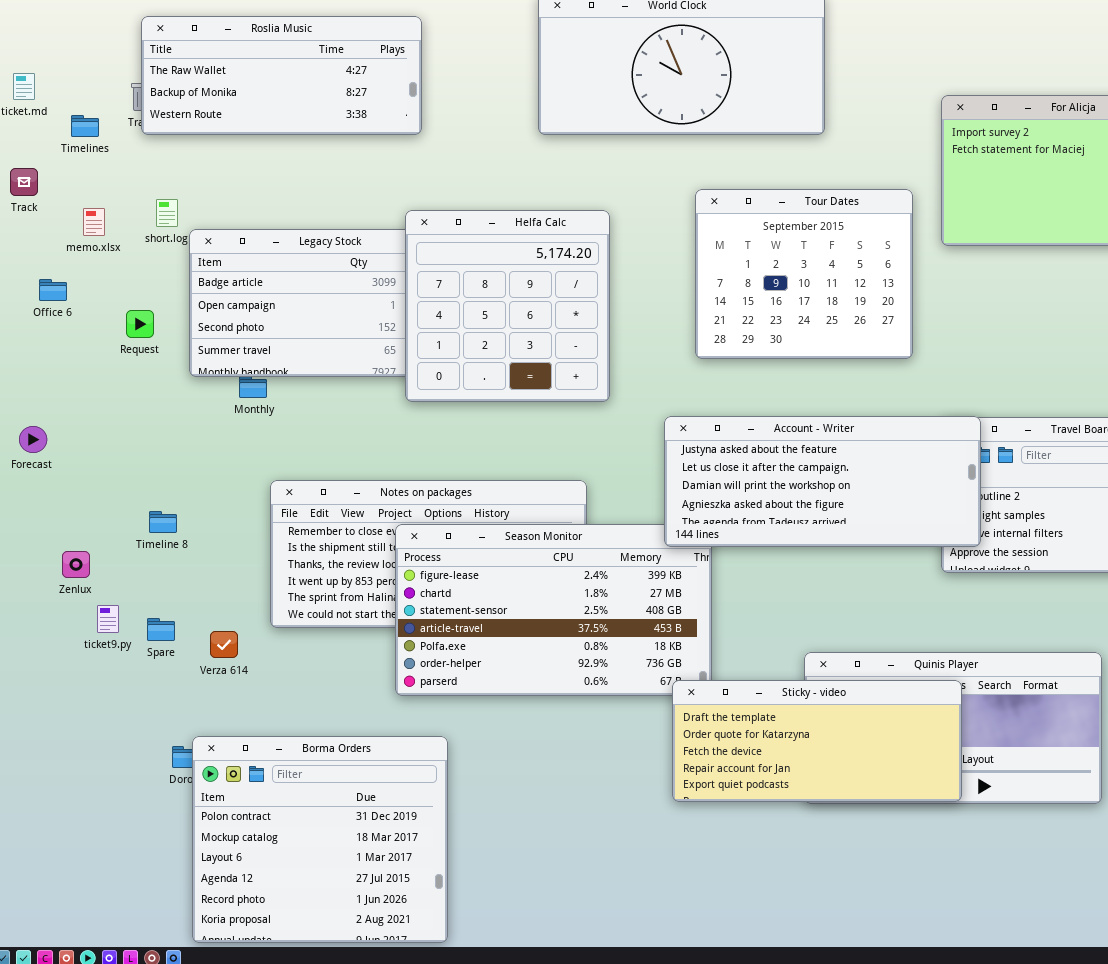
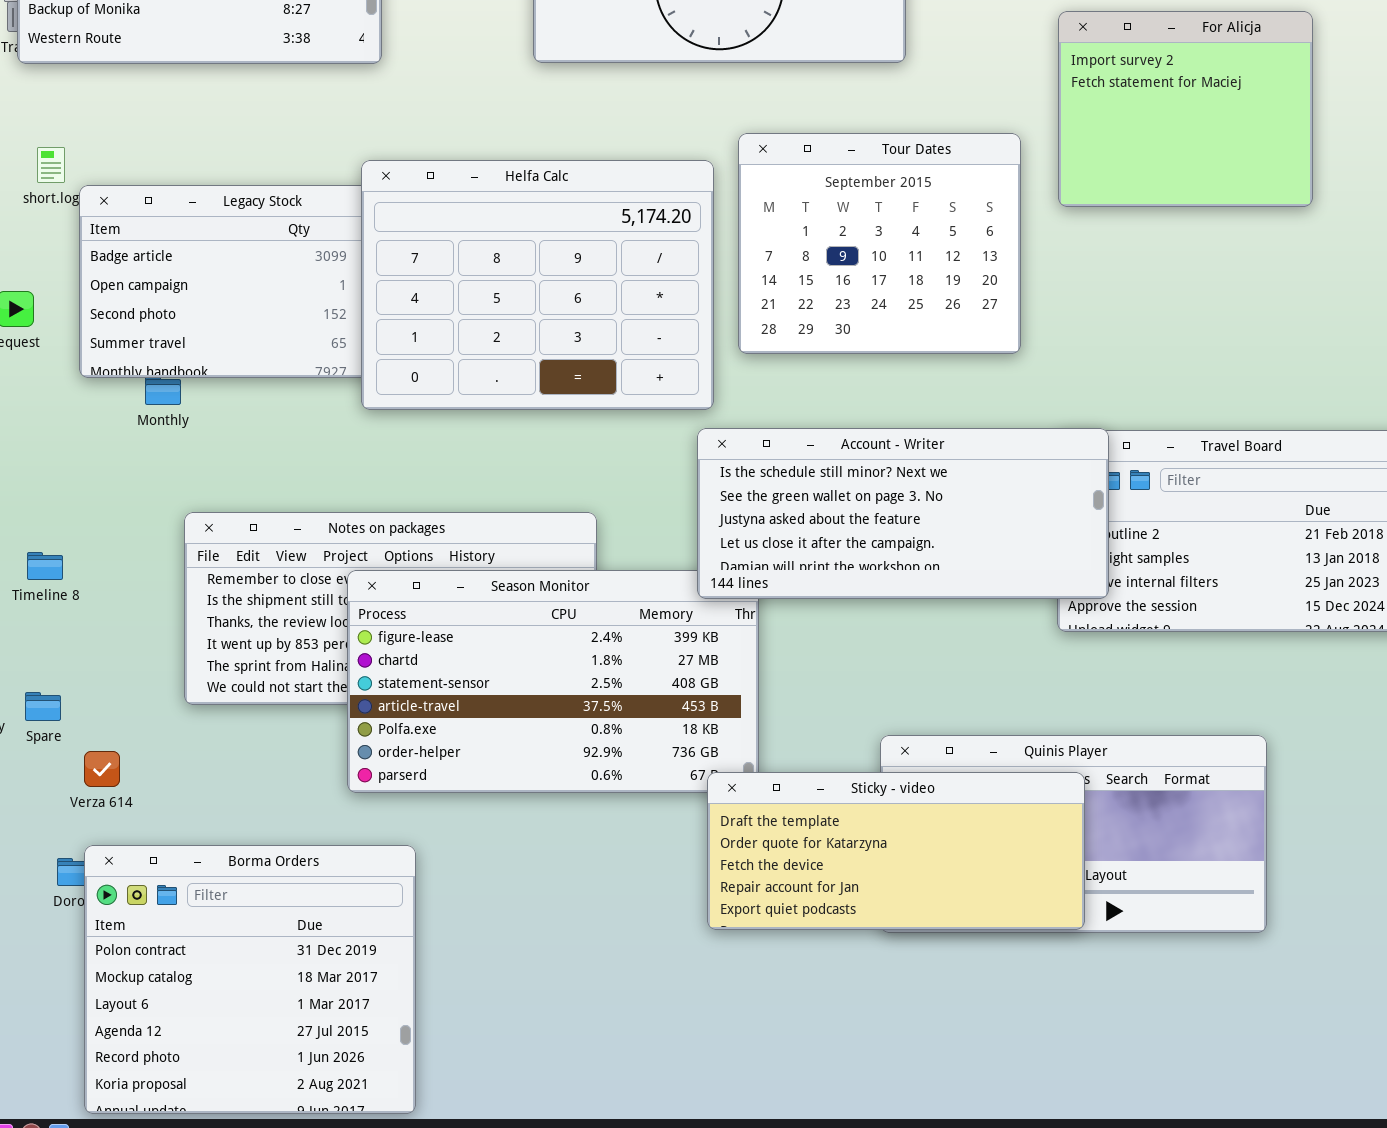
Helfa Calc: [405,210,610,402] -> [361,160,714,410], resized
Account - Writer: [664,416,981,547] -> [697,428,1109,599], scrolled up 2 rows
Verza 614: [210,631,238,658] -> [84,751,120,787], moved

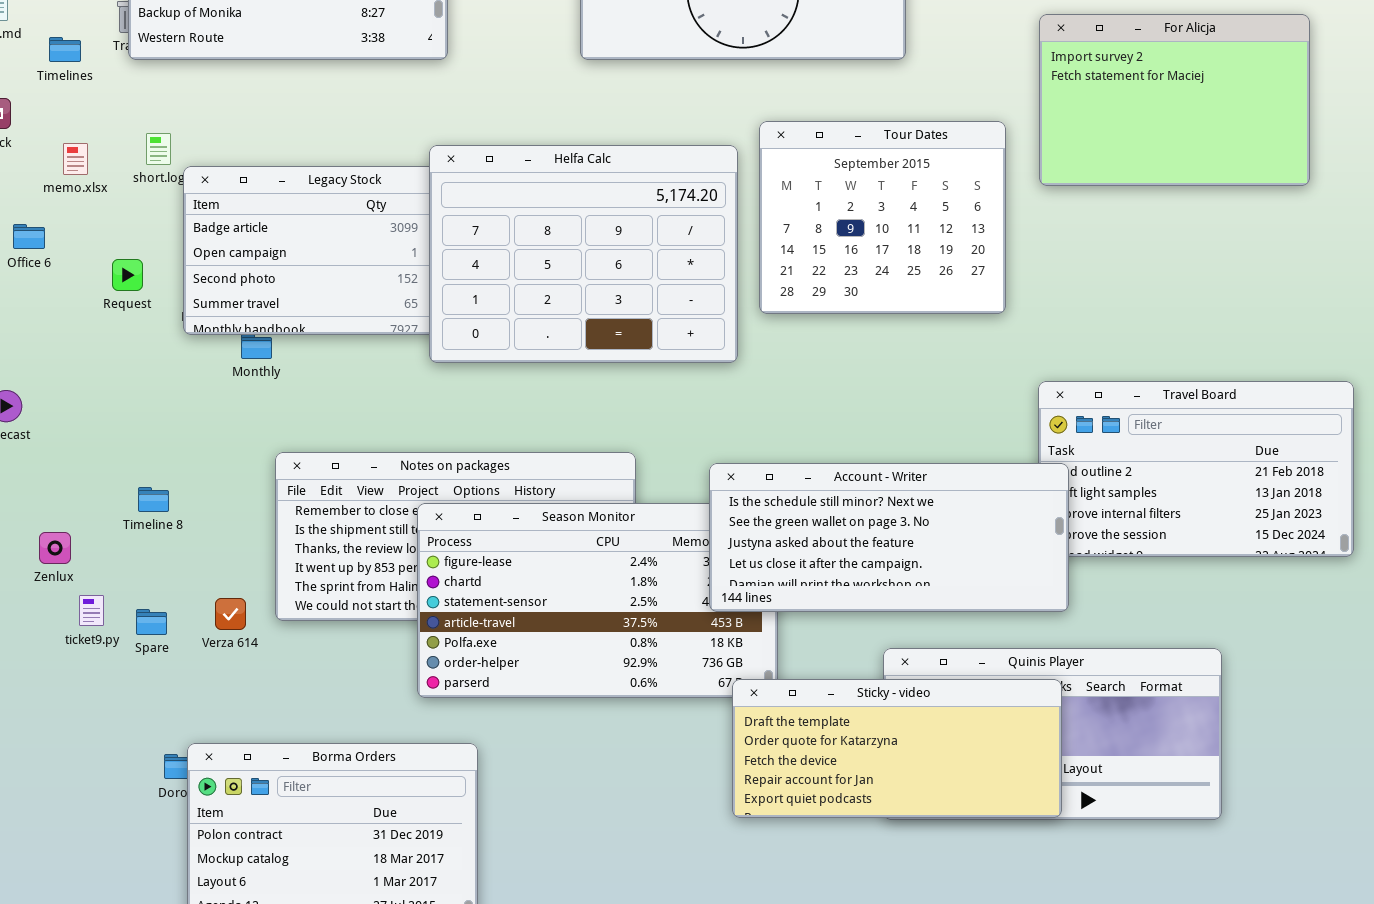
For Alicja: [1058,11,1313,207] -> [1039,14,1310,186], resized
Account - Writer: [697,428,1109,599] -> [709,463,1069,612], moved
Verza 614: [84,751,120,787] -> [215,598,246,630], moved

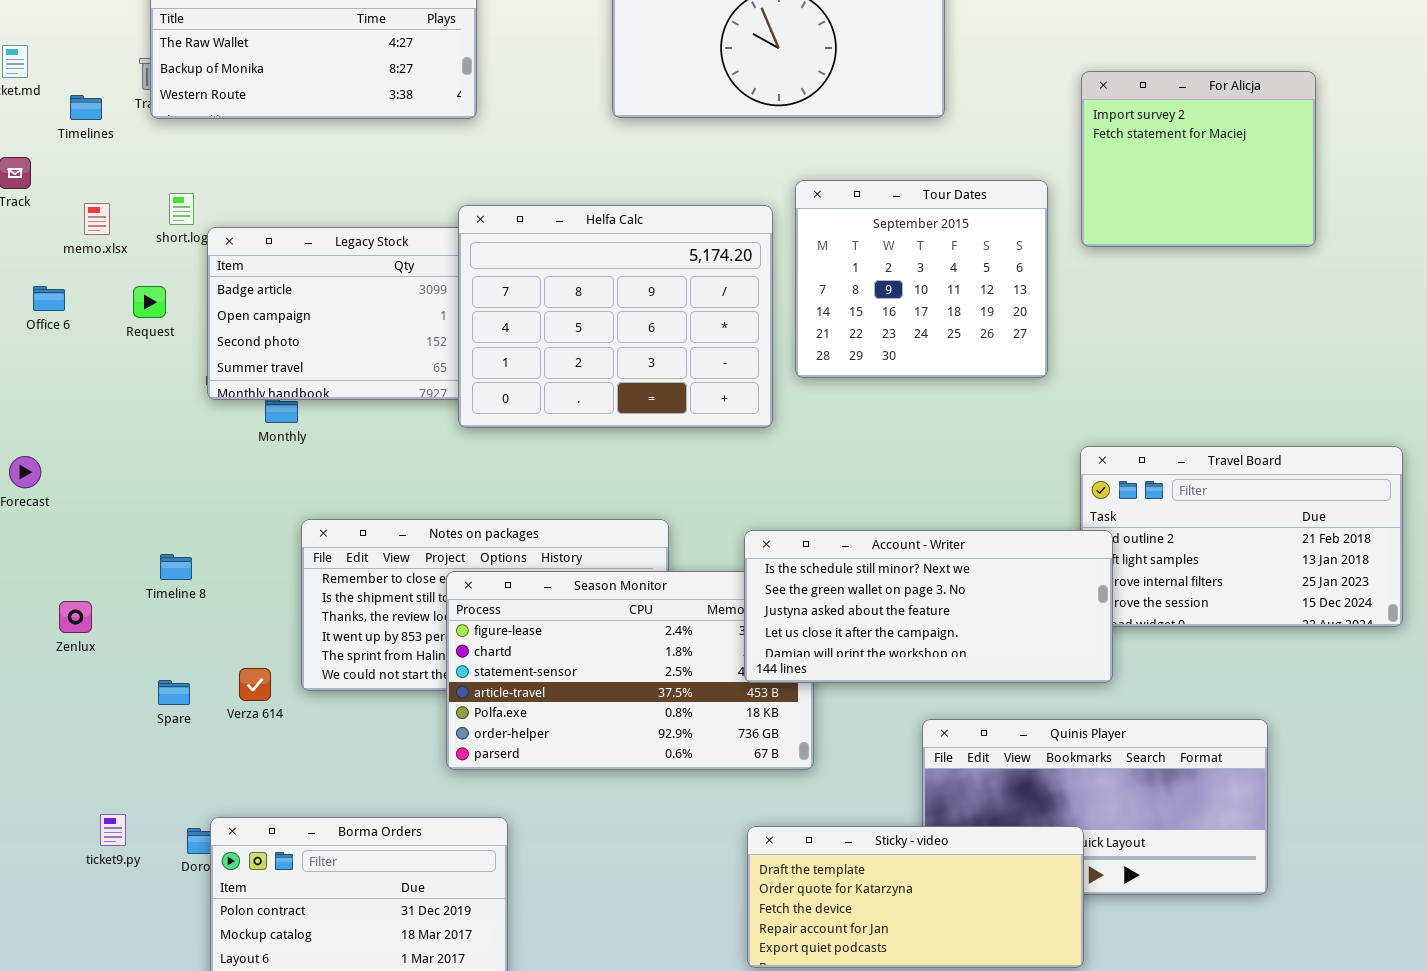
For Alicja: [1039,14,1310,186] -> [1081,71,1316,247], resized
Request: [112,259,143,291] -> [133,286,166,318], moved
ticket9.py: [79,595,104,626] -> [100,814,126,846], moved
Sticky - video: [732,679,1062,818] -> [747,826,1084,968], moved

